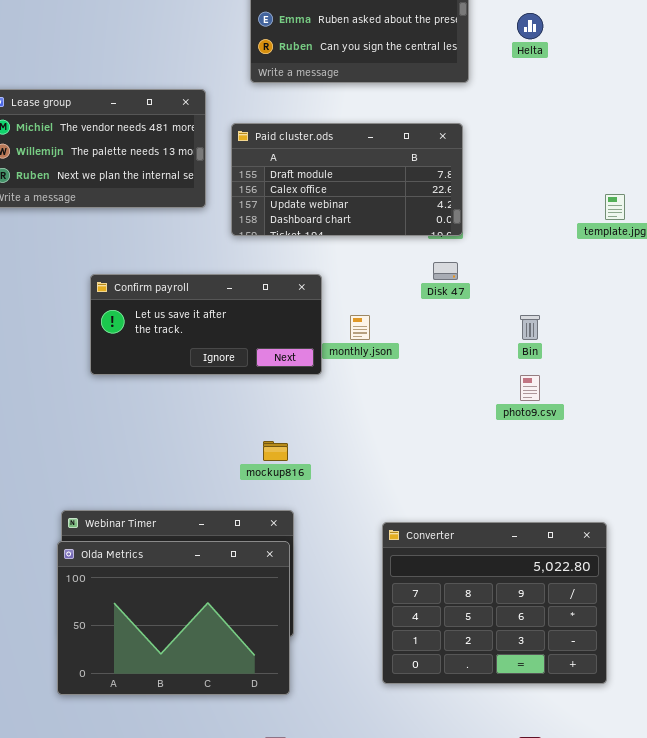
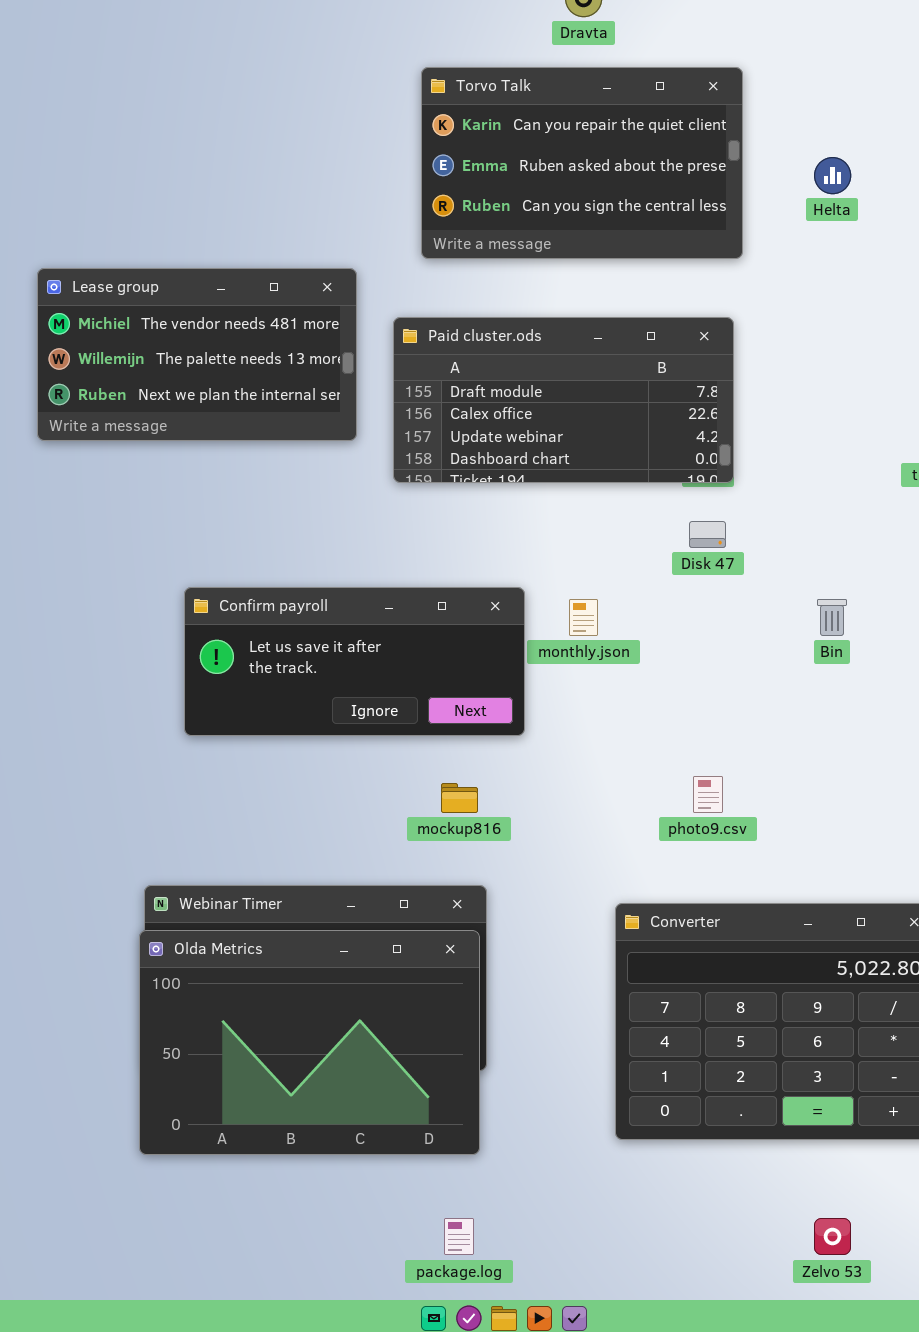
Confirm payroll: [90,274,322,375] -> [184,587,525,736], moved
photo9.csv: [520,375,540,401] -> [693,776,723,813], moved

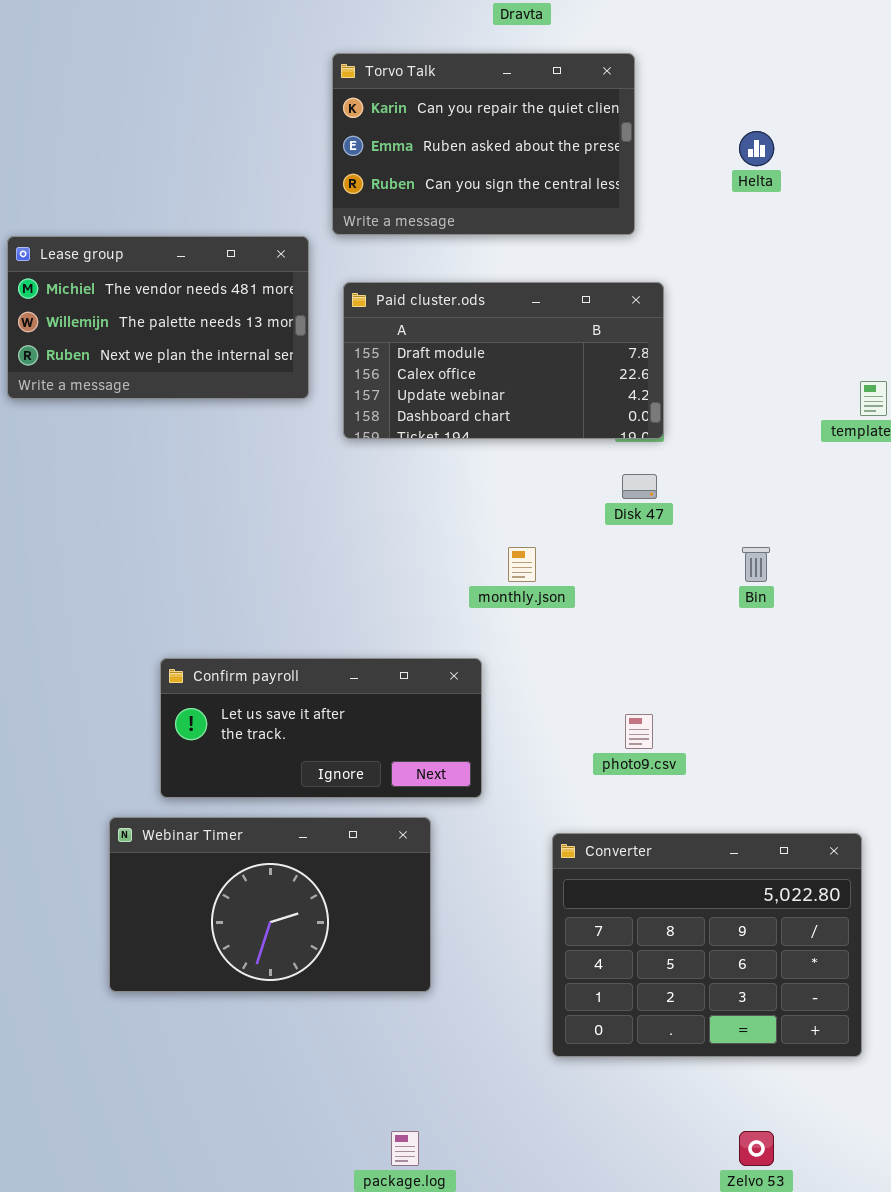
Torvo Talk: [421,67,743,259] -> [332,53,635,235], moved
Confirm payroll: [184,587,525,736] -> [160,658,482,798], moved
Olda Metrics: [139,930,480,1155] -> none, closed

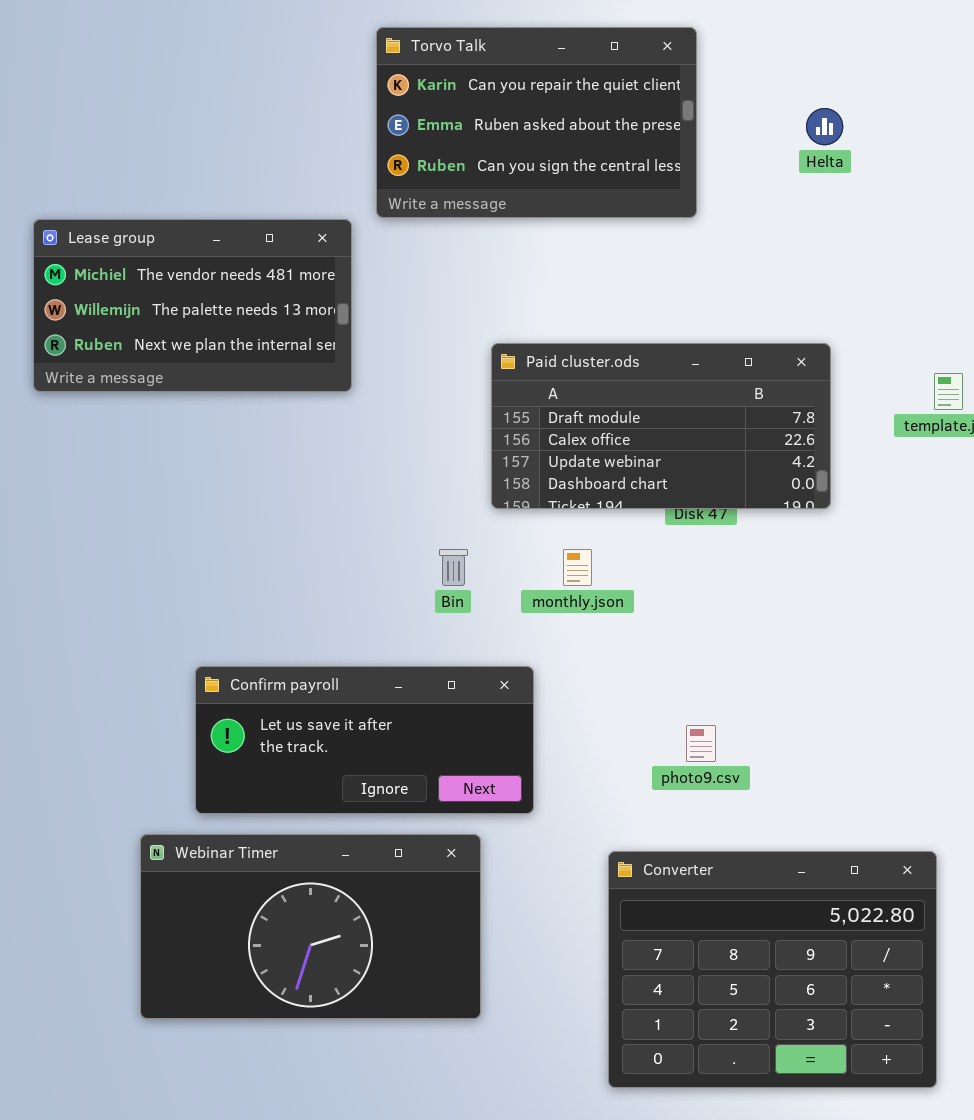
Paid cluster.ods: [343,282,664,439] -> [491,343,831,509], moved
Bin: [742,547,770,582] -> [439,549,468,586], moved

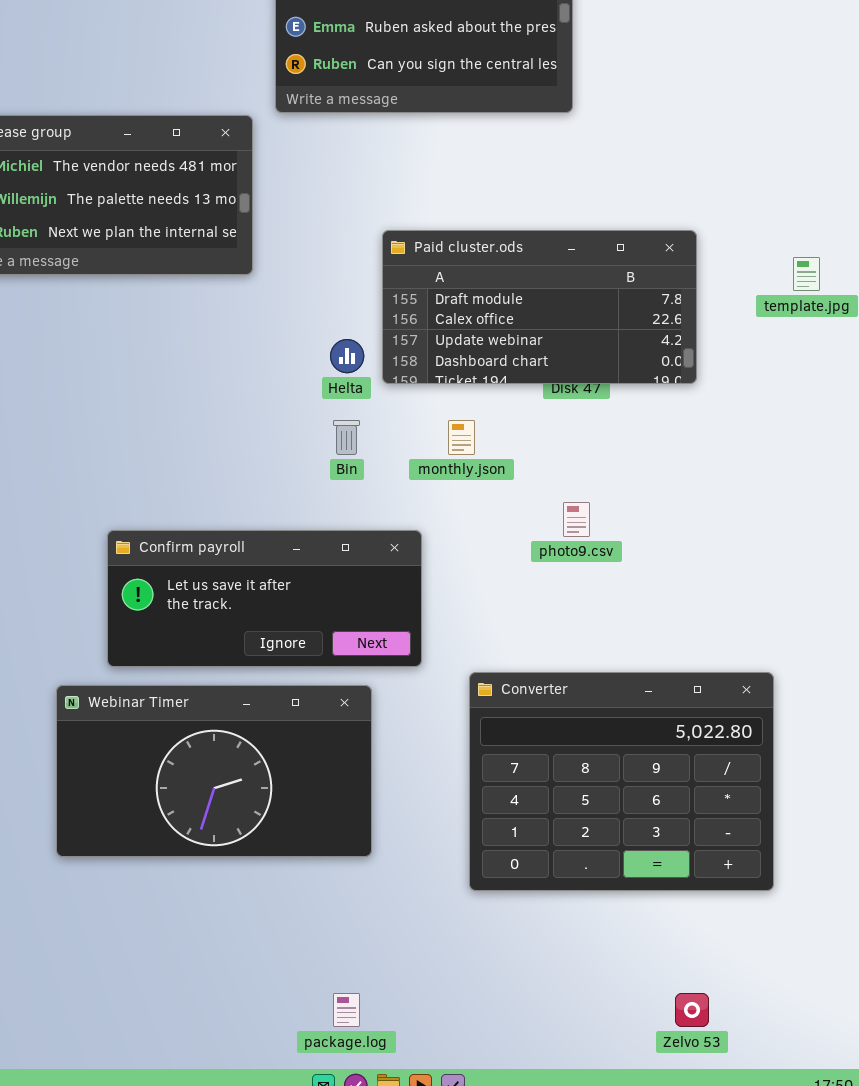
Helta: [806,108,843,145] -> [330,339,364,373], moved
photo9.csv: [686,725,716,762] -> [563,502,590,537], moved
Converter: [608,851,937,1088] -> [469,672,774,891], moved

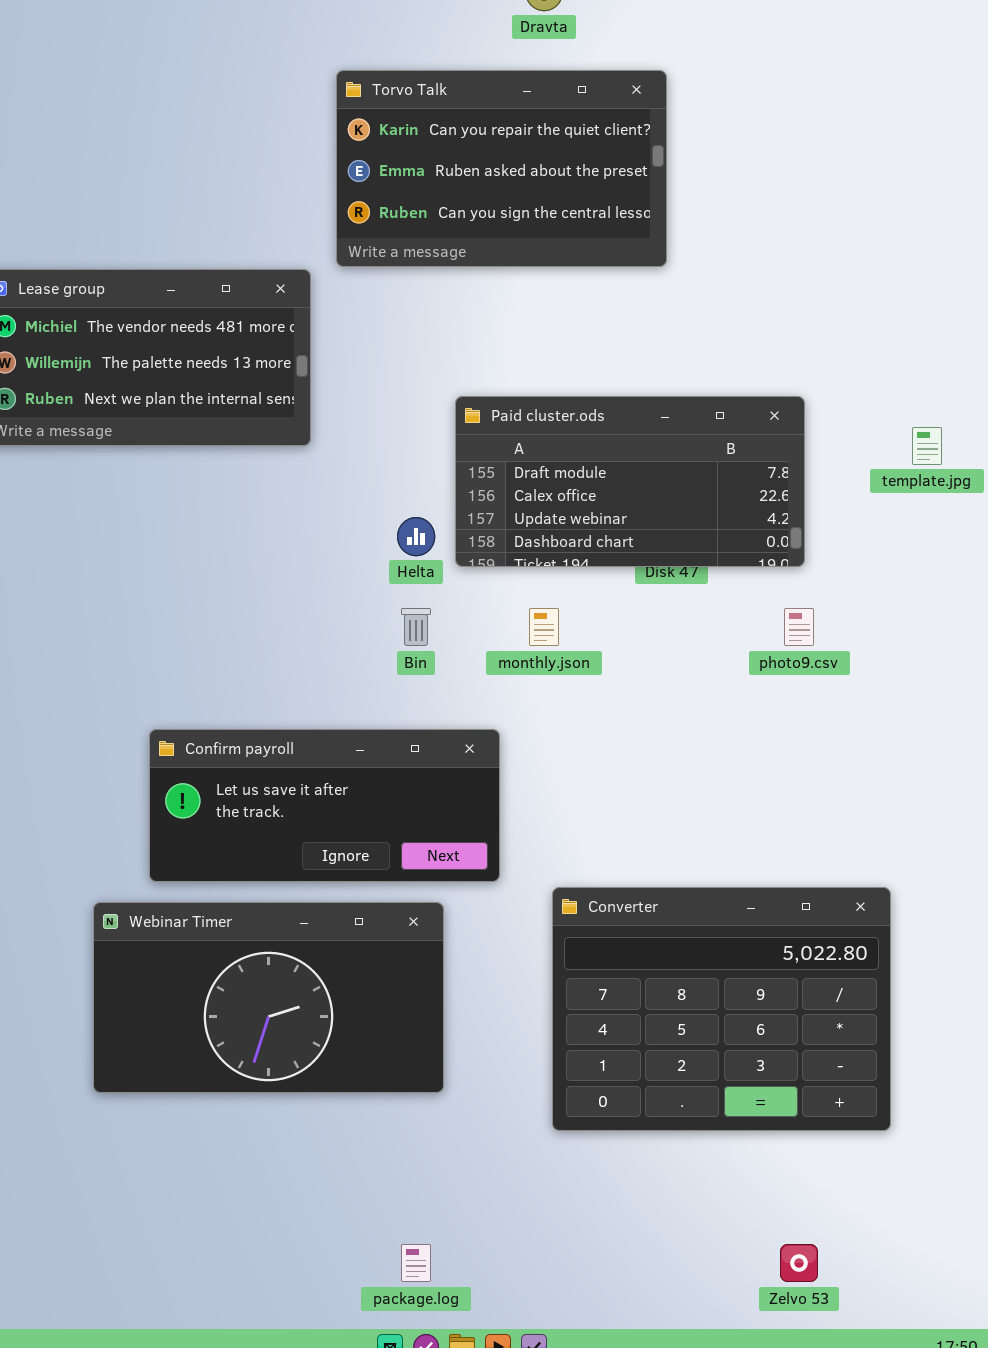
photo9.csv: [563,502,590,537] -> [784,608,814,646], moved

